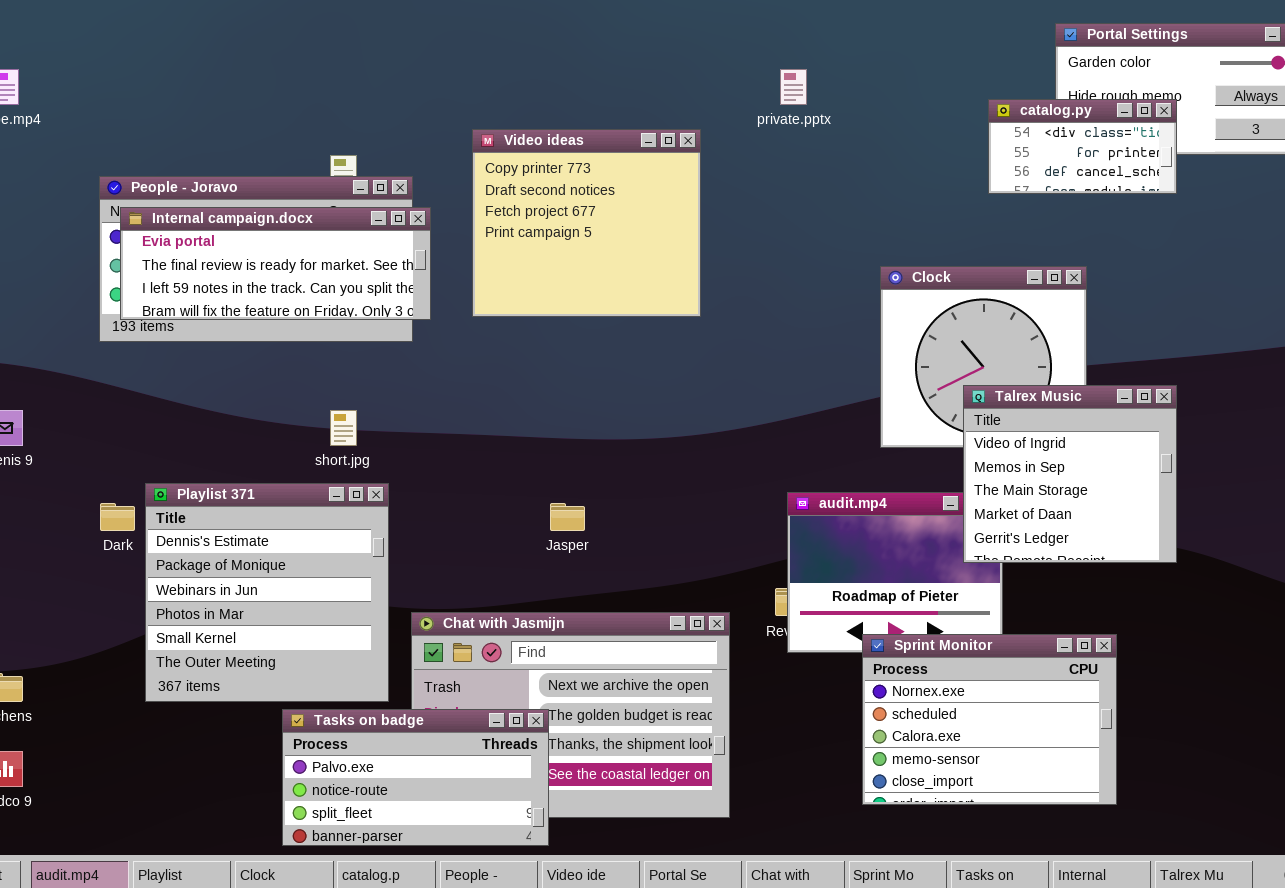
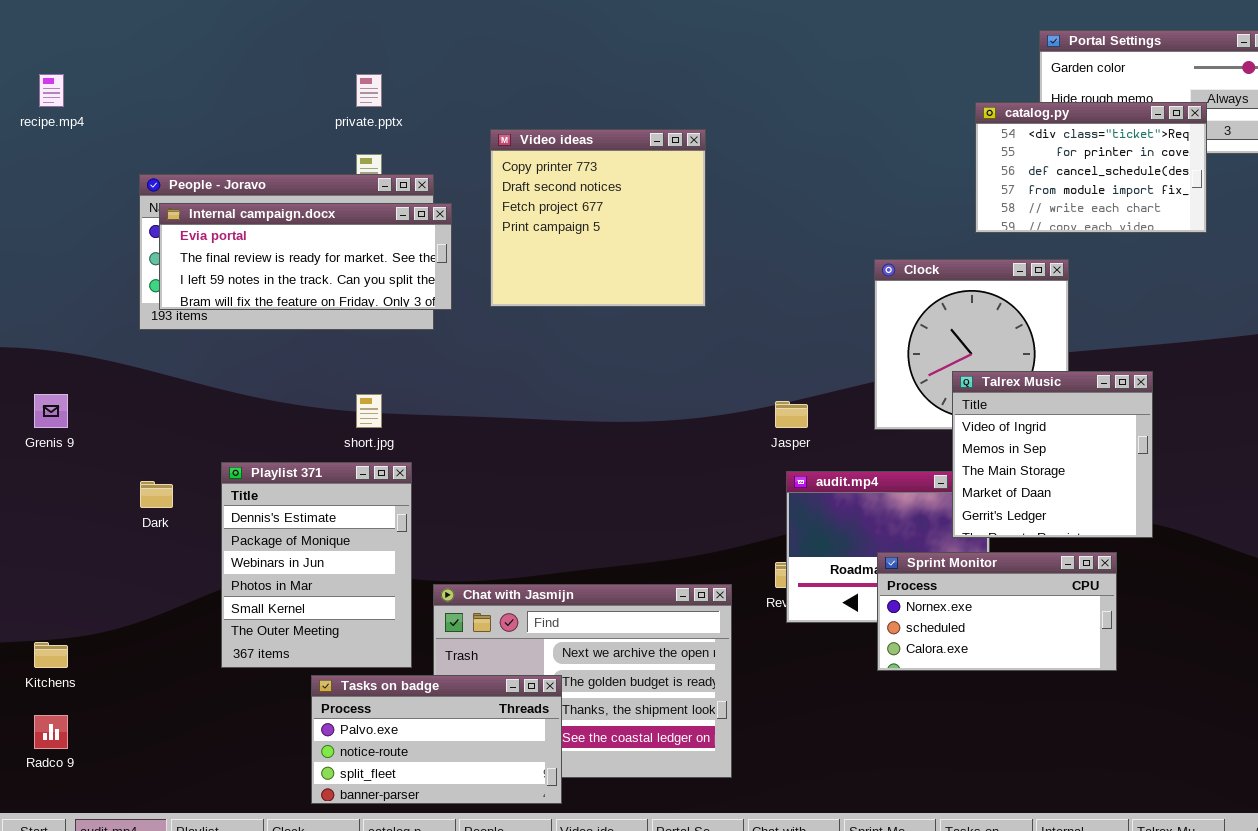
private.pptx: [780,69,807,105] -> [356,74,382,107], moved
catalog.py: [988,99,1177,194] -> [975,102,1207,233], resized
Playlist 371: [145,483,389,702] -> [221,462,412,668], resized
Jasper: [550,503,585,531] -> [775,401,808,428], moved
Sprint Monitor: [862,634,1117,805] -> [877,552,1117,671], moved, resized

